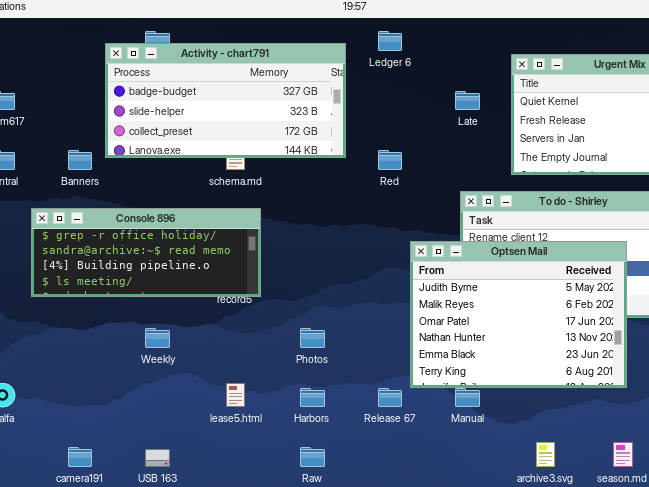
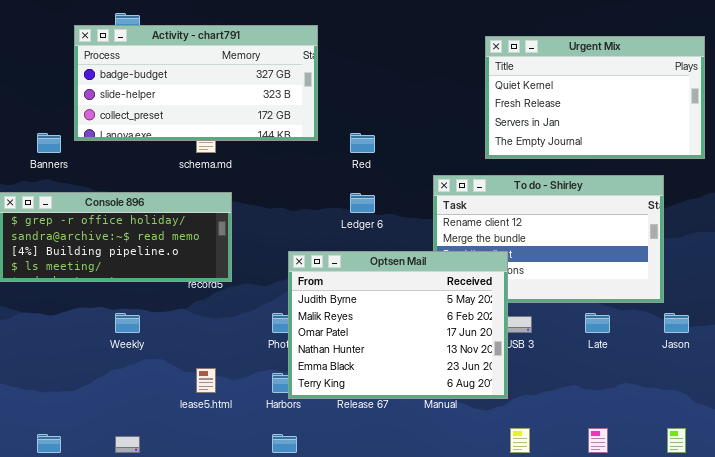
Ledger 6: [378,31,402,51] -> [350,193,375,213], moved
Late: [455,91,480,110] -> [585,313,610,333], moved
Optsen Mail: [410,241,627,388] -> [288,251,508,399], moved

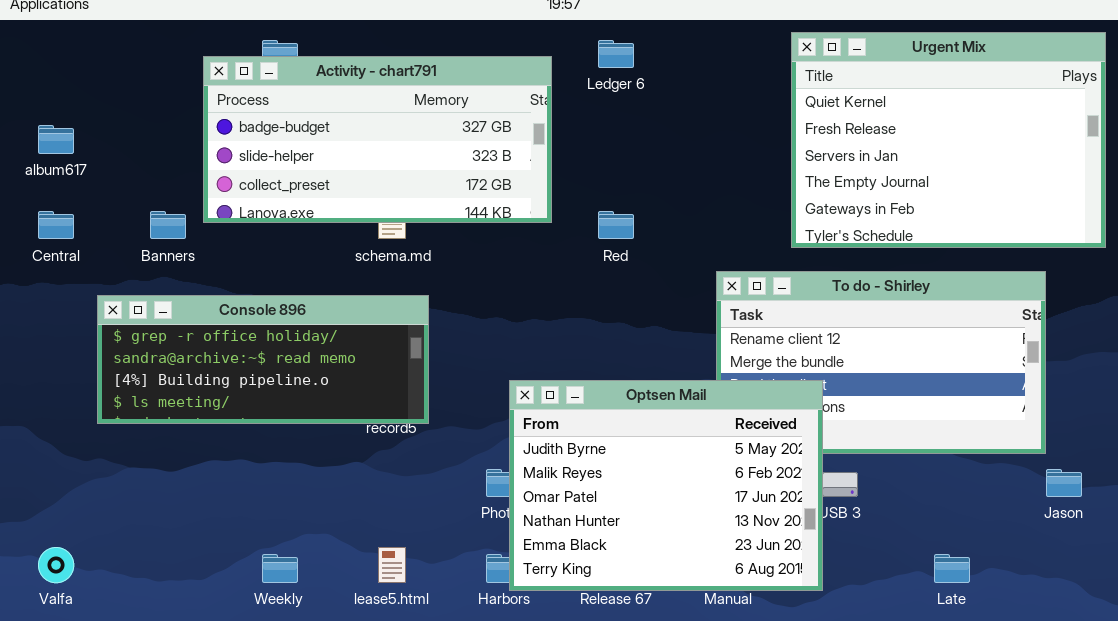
Urgent Mix: [485,36,705,159] -> [791,32,1106,248], resized
Ledger 6: [350,193,375,213] -> [598,40,634,68], moved
Weekly: [115,313,140,333] -> [262,554,298,583], moved
Late: [585,313,610,333] -> [934,554,970,583], moved

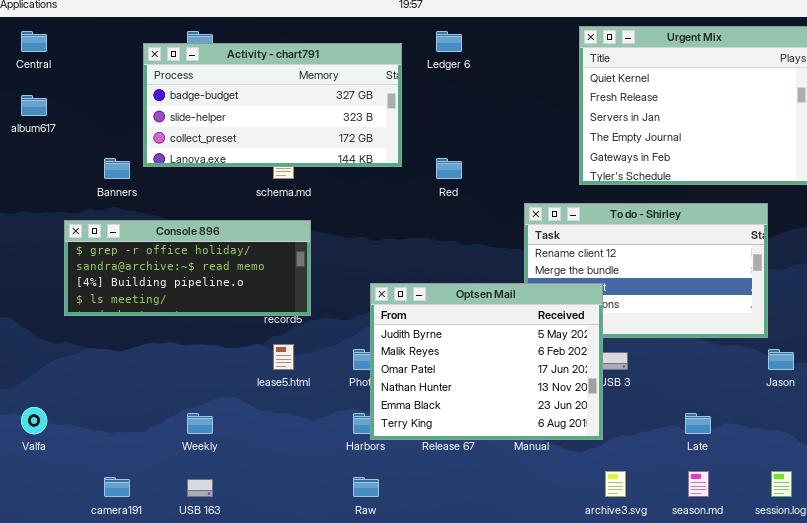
Central: [38,211,74,239] -> [21,31,47,52], moved
lease5.html: [378,547,406,583] -> [273,344,294,370], moved

